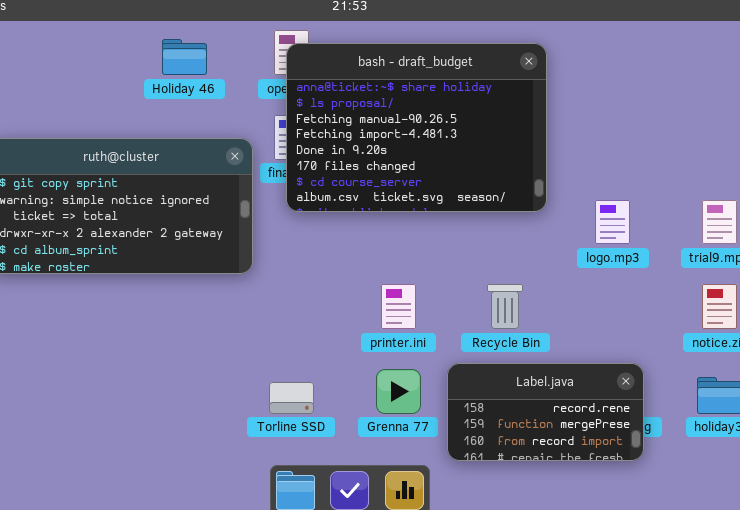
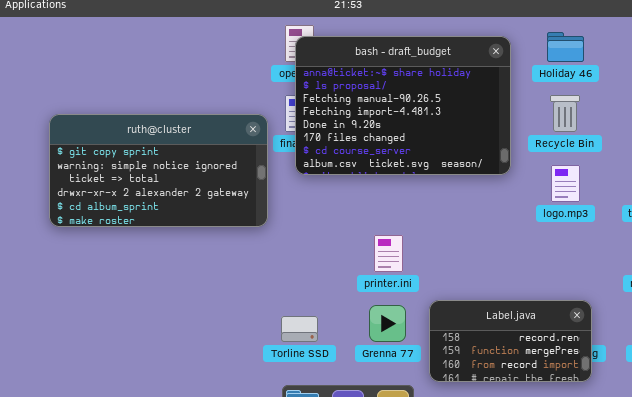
Holiday 46: [162,39,207,75] -> [547,32,584,62], moved
Recycle Bin: [487,284,523,329] -> [550,95,580,132], moved

